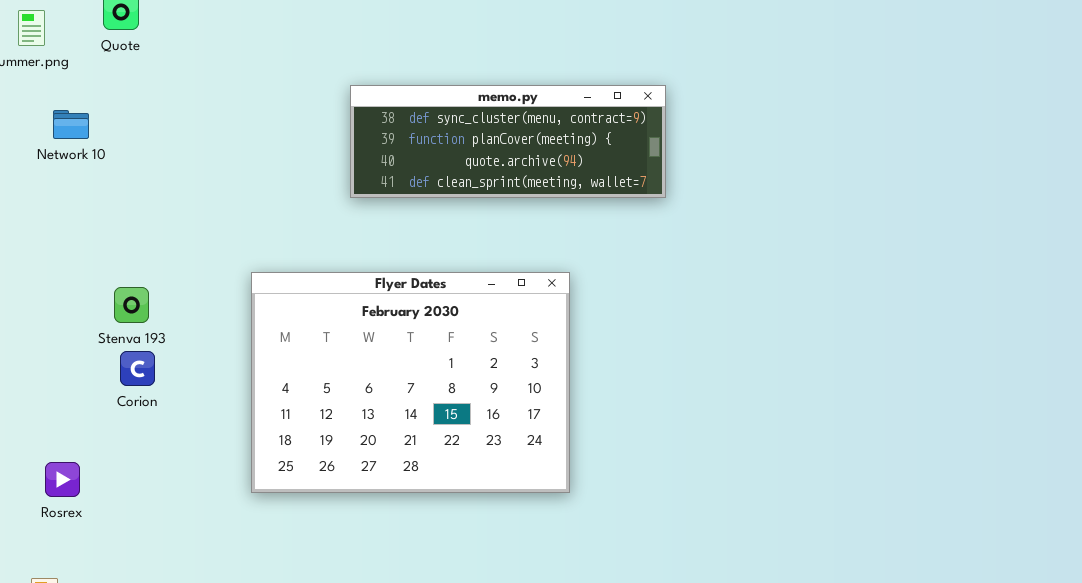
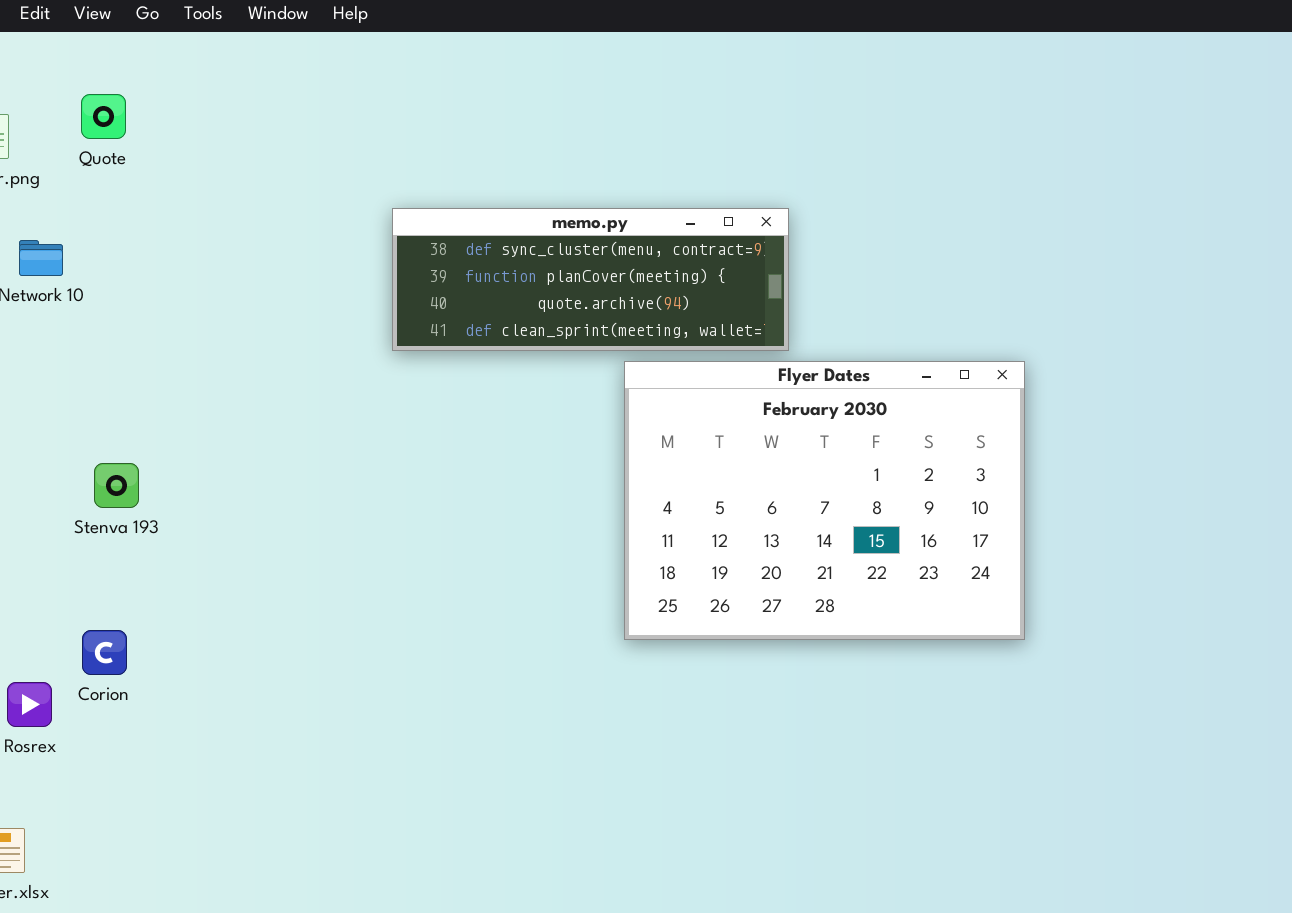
Flyer Dates: [251,272,570,493] -> [624,361,1025,640], moved
Corion: [120,351,155,386] -> [82,630,127,675], moved

